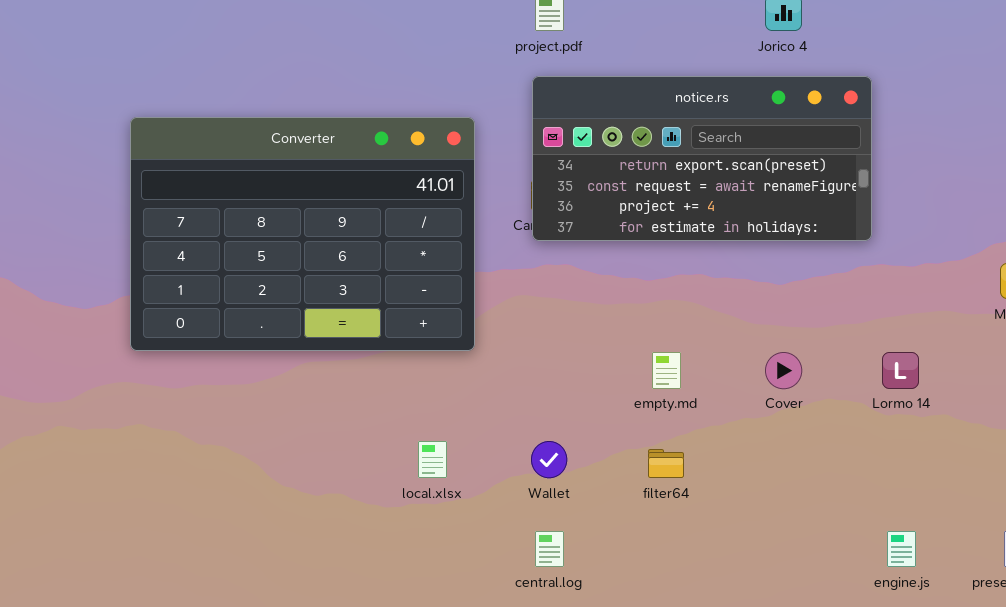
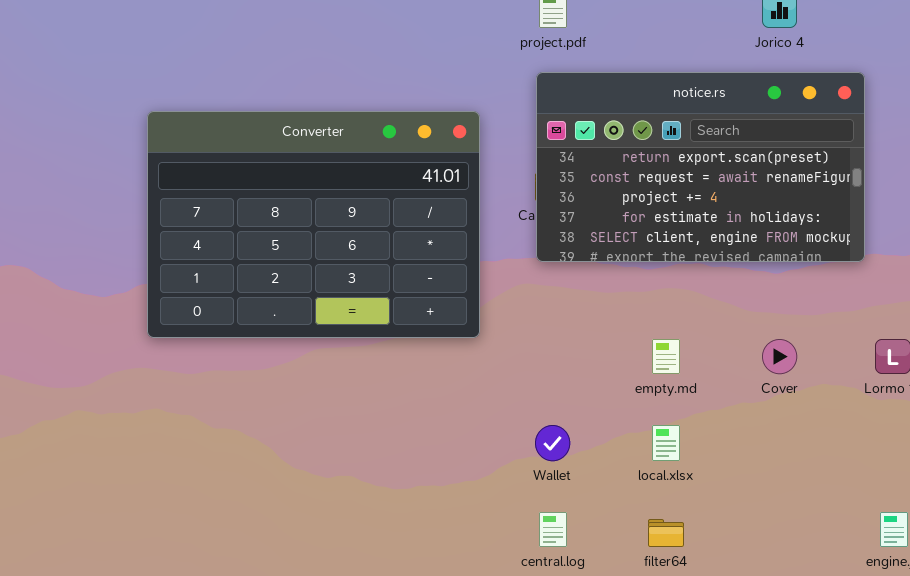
notice.rs: [532,76,872,241] -> [536,72,865,262], resized
local.xlsx: [418,441,447,478] -> [652,425,680,461], moved
filter64: [648,449,684,478] -> [648,519,684,547], moved

